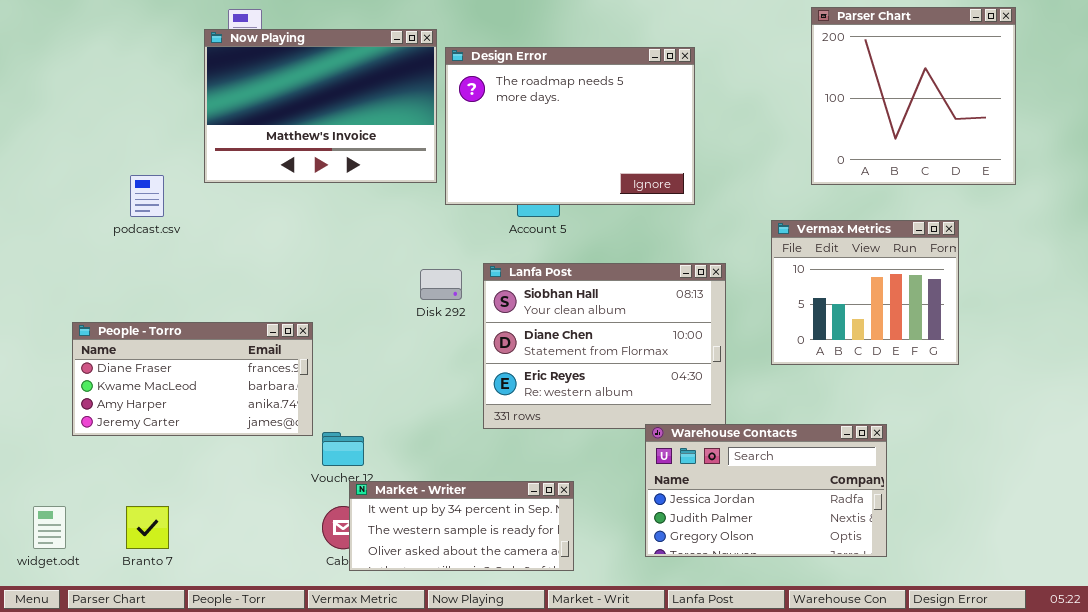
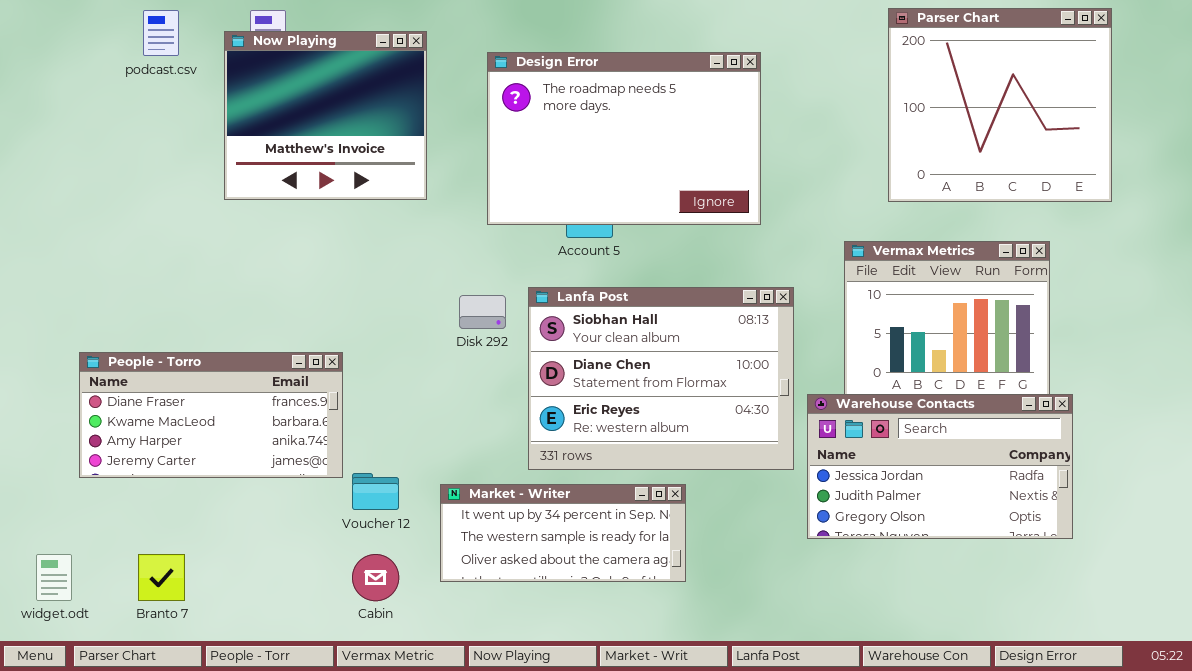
Now Playing: [204,29,437,183] -> [224,31,427,200], resized
podcast.csv: [130,175,164,217] -> [143,10,179,56], moved
Warehouse Contacts: [645,424,887,557] -> [807,394,1073,539], moved
Market - Writer: [349,481,574,571] -> [440,484,686,582], moved

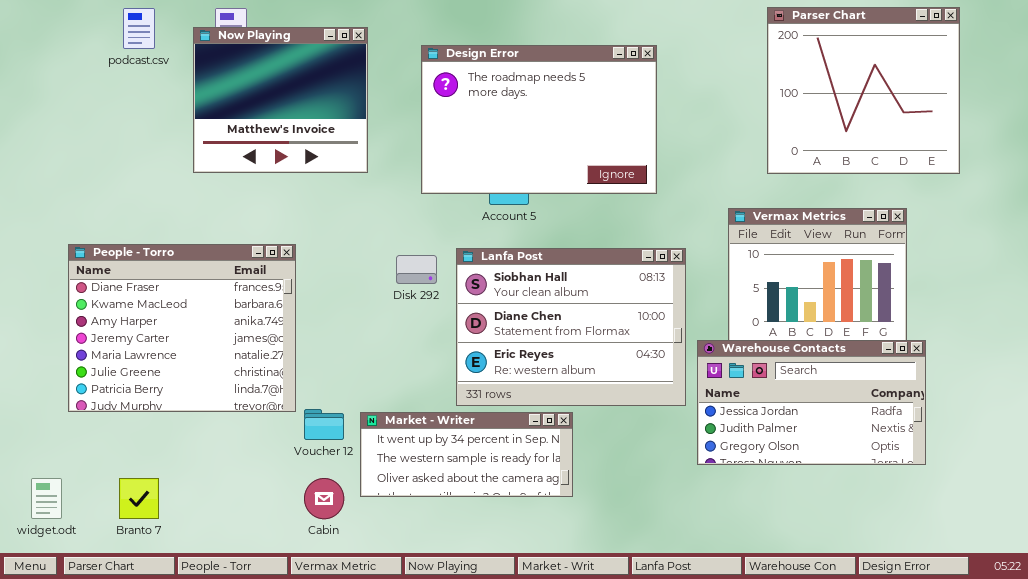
People - Torro: [79,352,343,478] -> [68,244,296,412], resized
Market - Writer: [440,484,686,582] -> [360,412,573,497], moved

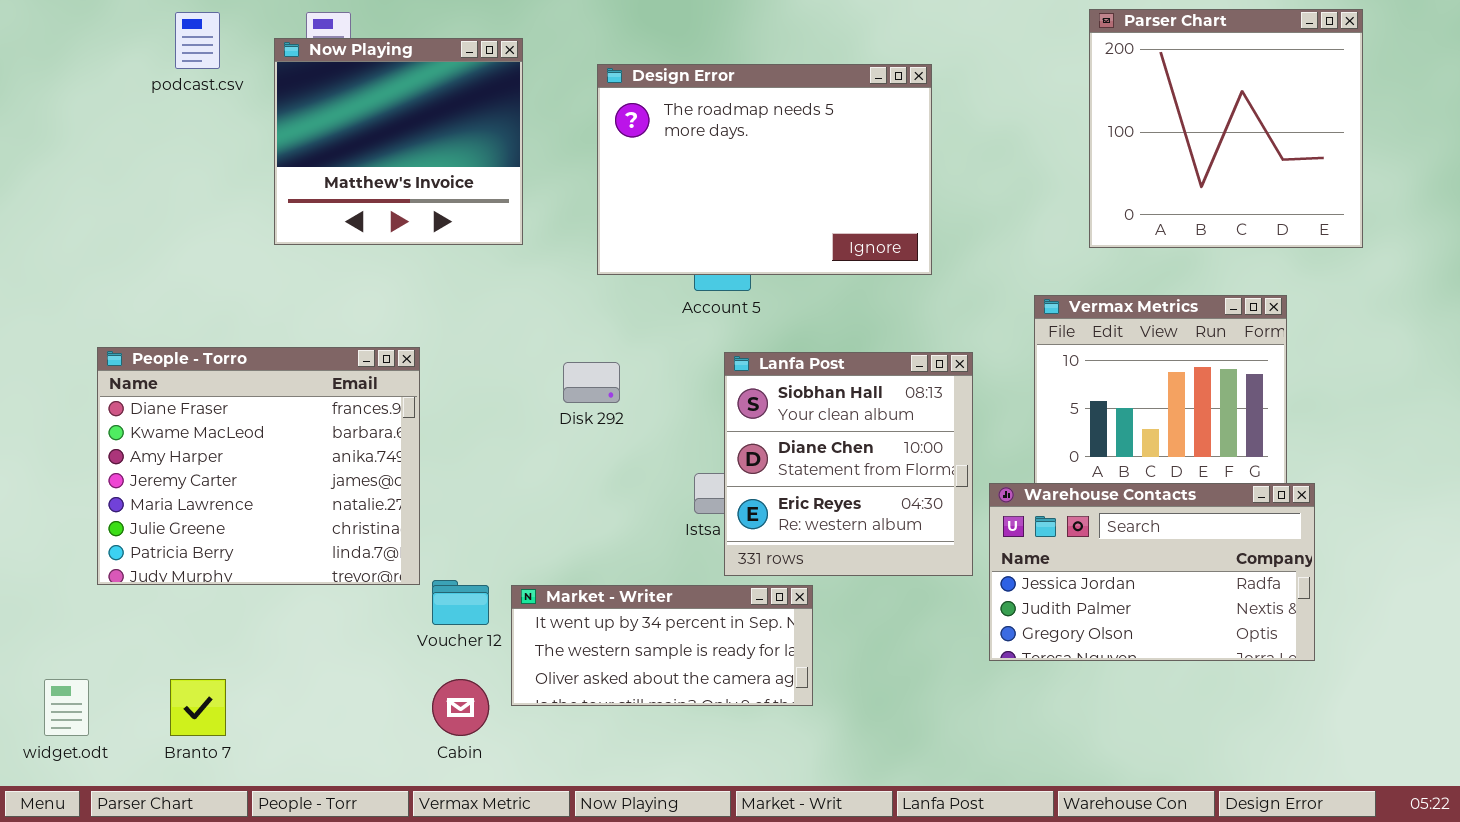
Lanfa Post: [456,248,686,406] -> [724,352,973,576], resized

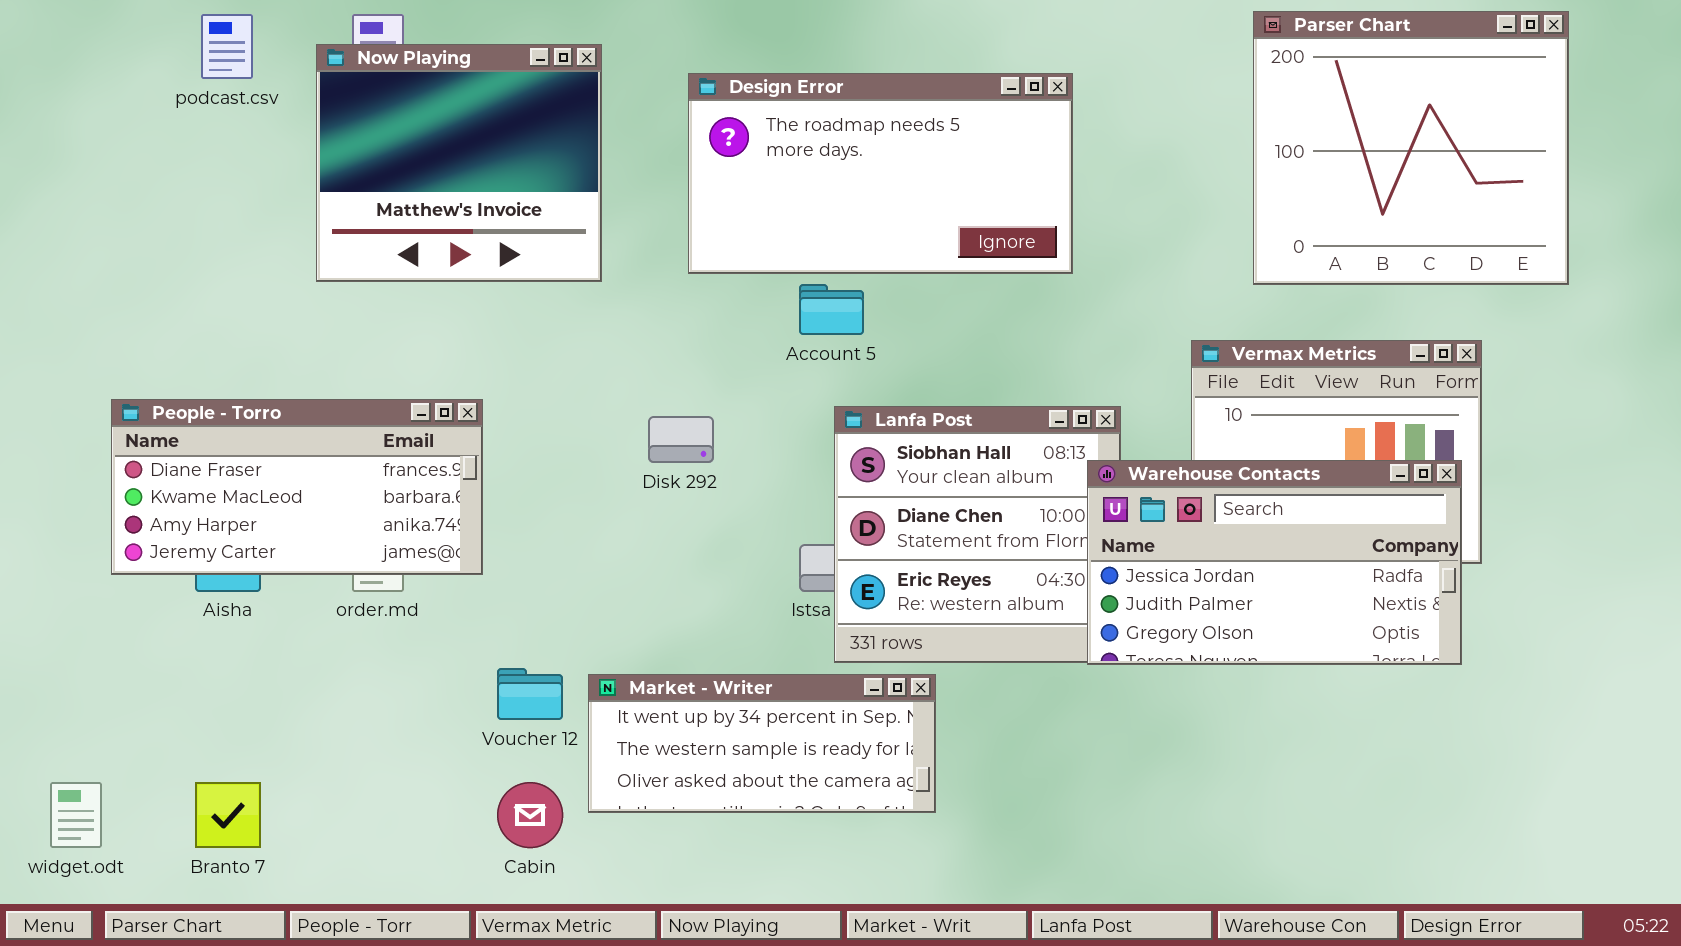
Design Error: [597,64,932,275] -> [688,73,1073,274], resized
People - Torro: [97,347,420,585] -> [111,399,483,575], resized
Warehouse Contacts: [989,483,1315,661] -> [1087,460,1462,665], moved

